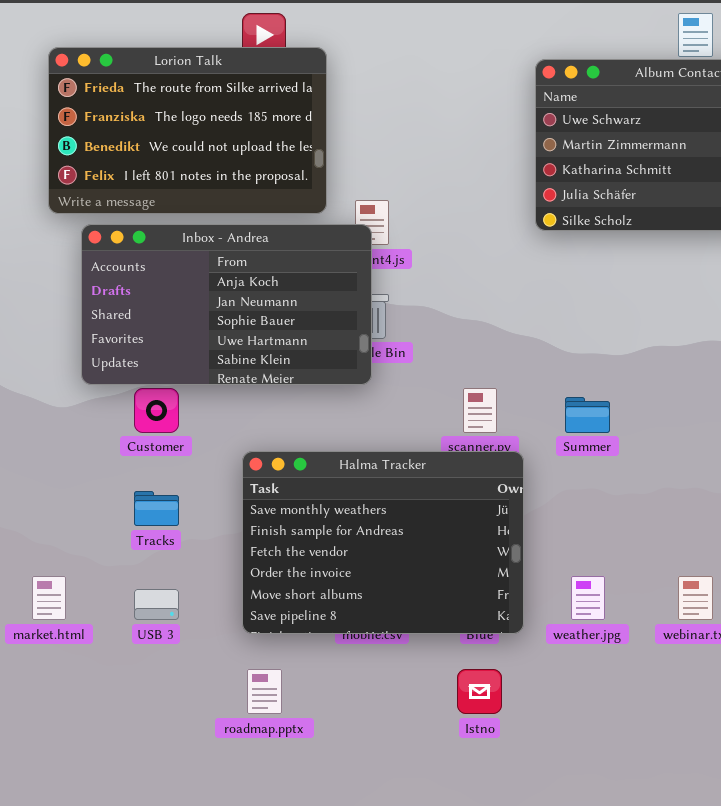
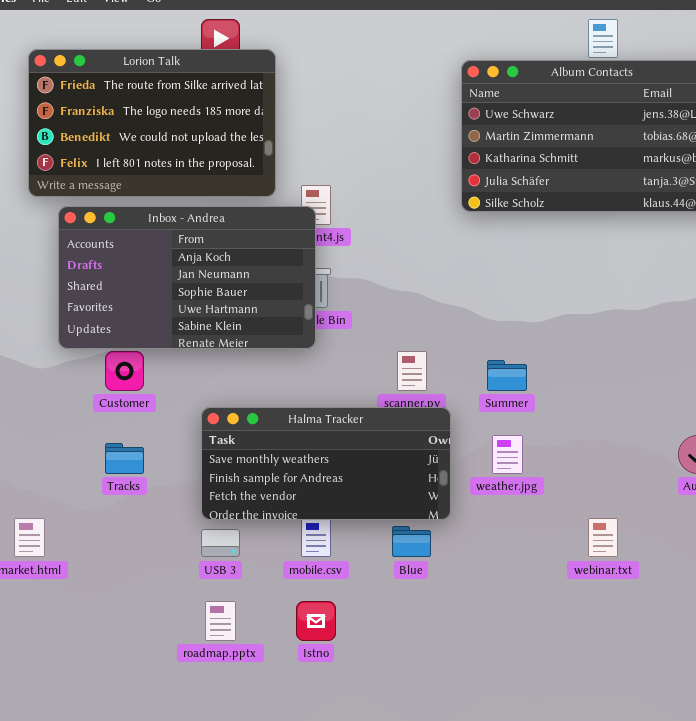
Halma Tracker: [242,451,524,634] -> [201,407,451,520], resized
weather.jpg: [571,576,605,620] -> [492,435,523,474], moved
USB 3: [134,589,179,620] -> [201,529,240,557], moved
Istno: [457,669,502,714] -> [296,601,336,641], moved

